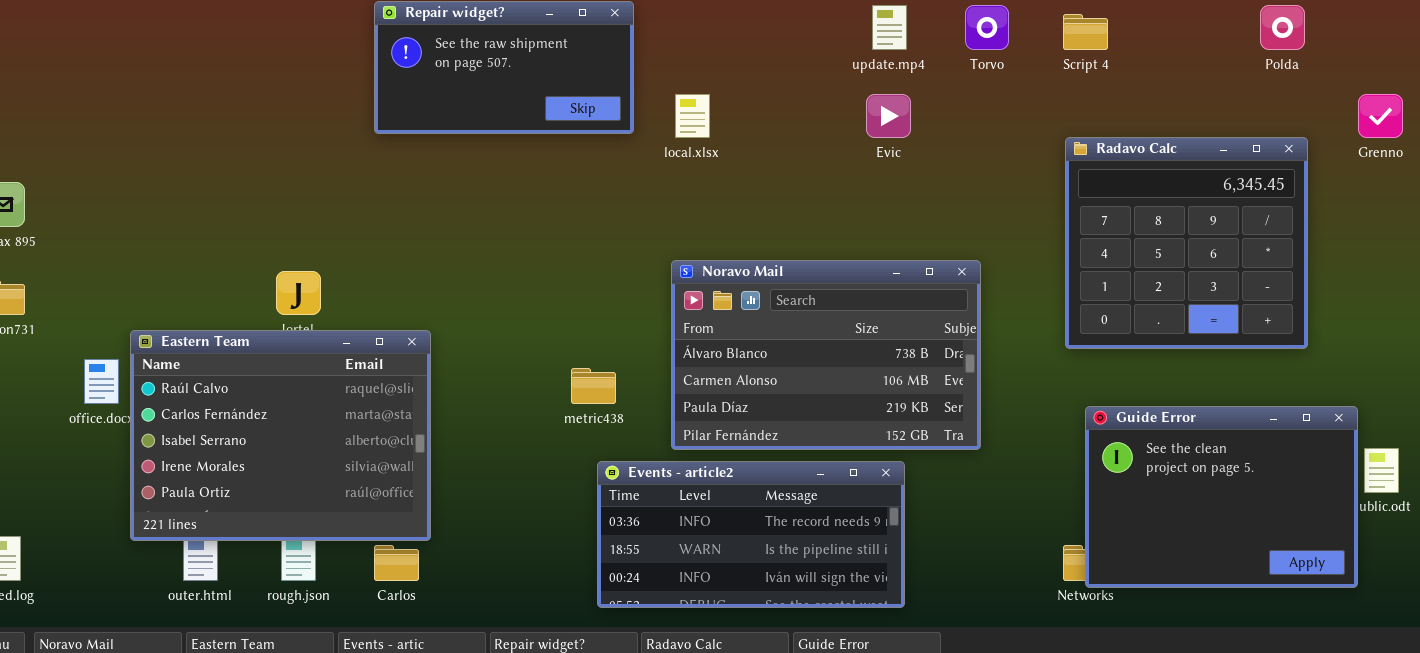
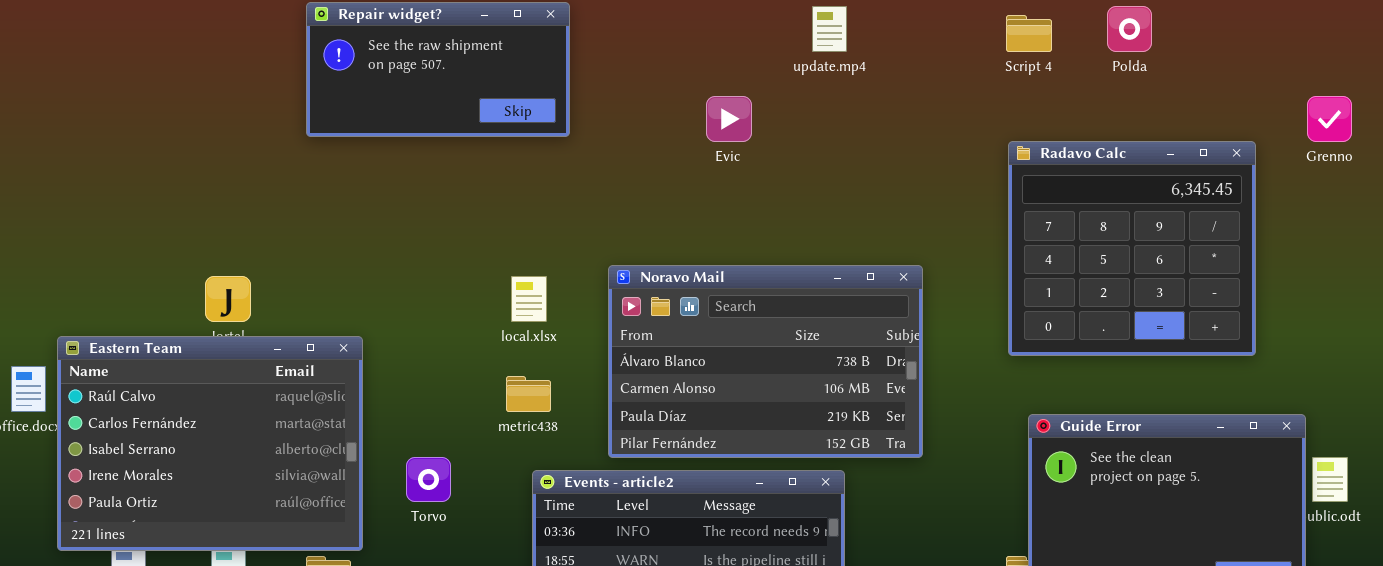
Torvo: [965,5,1009,50] -> [406,457,451,502], moved
Polda: [1260,5,1305,50] -> [1107,6,1152,52], moved
local.xlsx: [675,94,710,138] -> [511,276,547,322], moved
Evic: [866,94,911,138] -> [706,96,752,142], moved

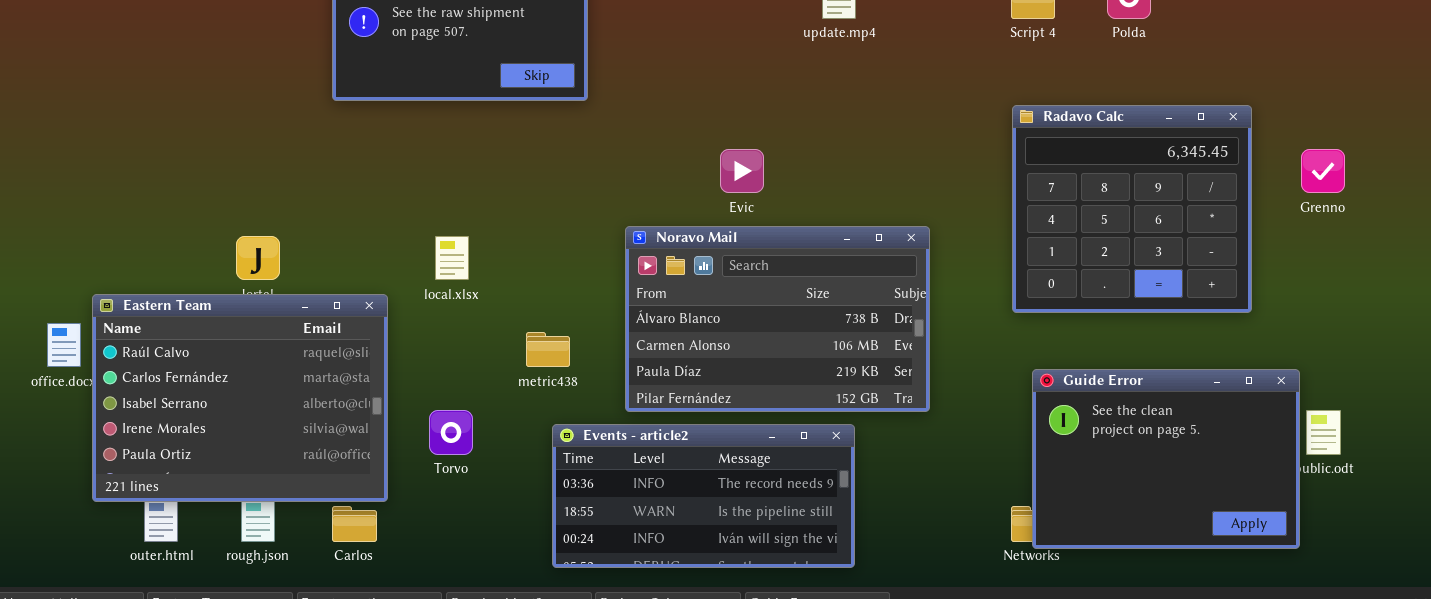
Evic: [706,96,752,142] -> [720,149,764,193], moved
Grenno: [1307,96,1352,142] -> [1301,149,1345,193], moved
local.xlsx: [511,276,547,322] -> [435,236,469,280], moved

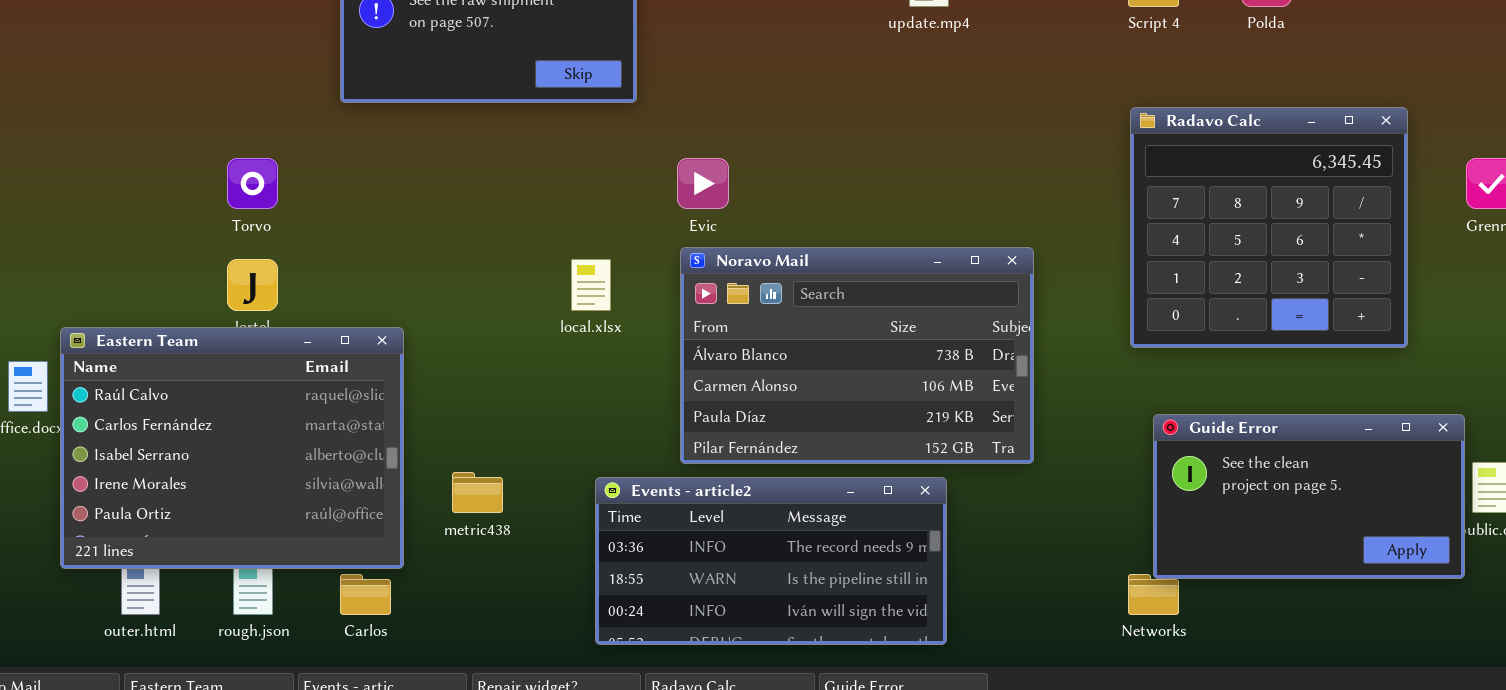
Evic: [720,149,764,193] -> [677,158,729,209], moved
local.xlsx: [435,236,469,280] -> [571,259,611,311], moved
metric438: [526,332,570,367] -> [452,472,503,513], moved
Guide Error: [1032,369,1300,549] -> [1153,414,1465,579], resized
Torvo: [429,410,473,455] -> [227,158,278,209], moved

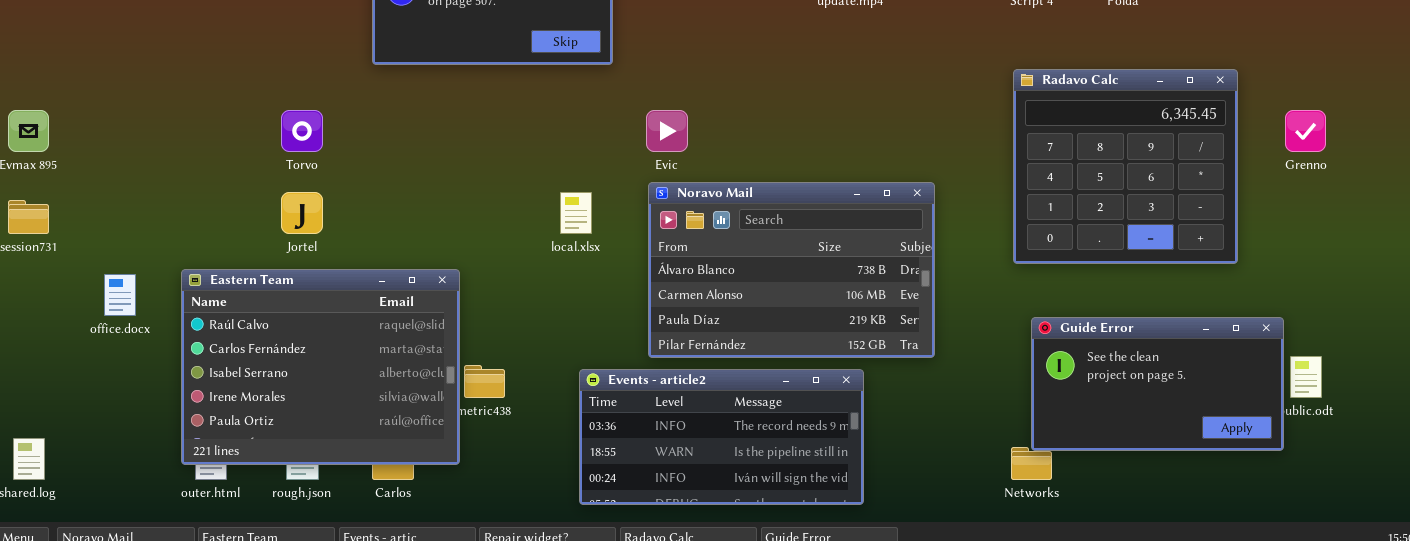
Eastern Team: [60,327,404,569] -> [181,269,460,465], moved

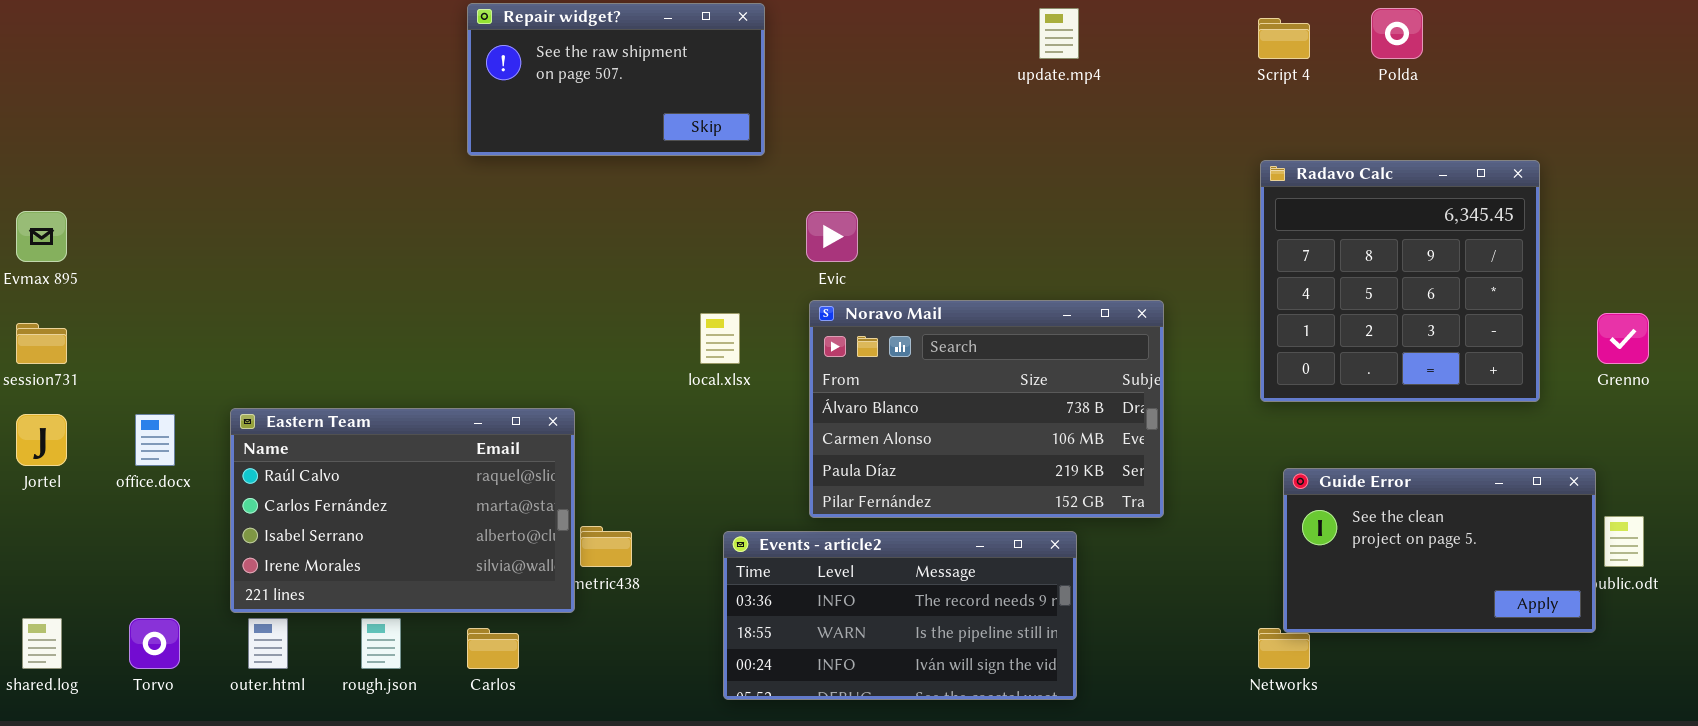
Torvo: [281,110,323,152] -> [129,618,180,669], moved
Grenno: [1285,110,1326,152] -> [1597,313,1649,364], moved
Jortel: [281,192,323,234] -> [16,414,67,466], moved
Eastern Team: [181,269,460,465] -> [230,408,575,613], resized

